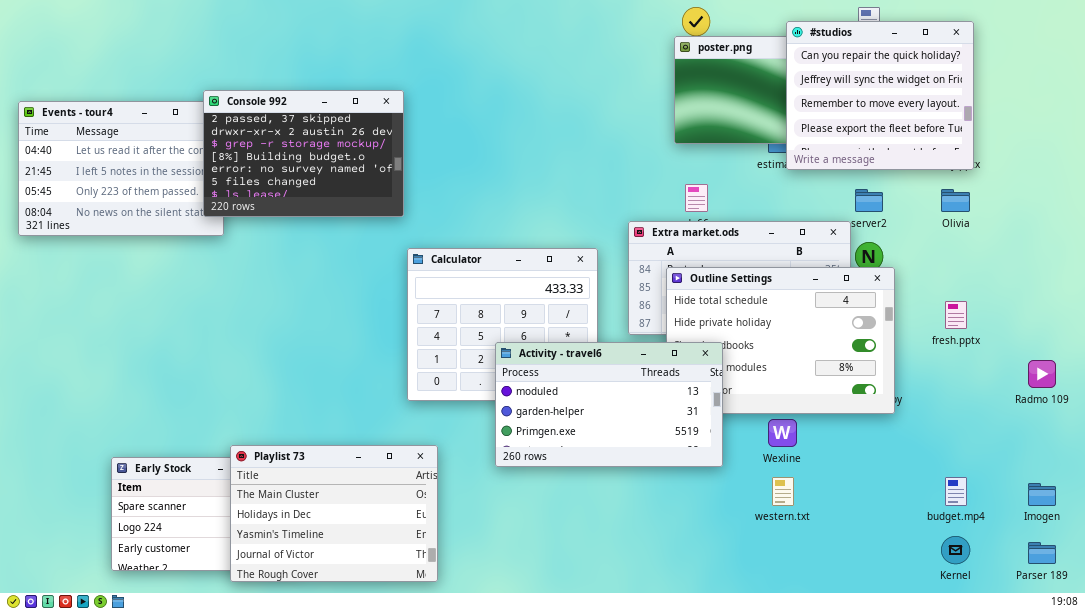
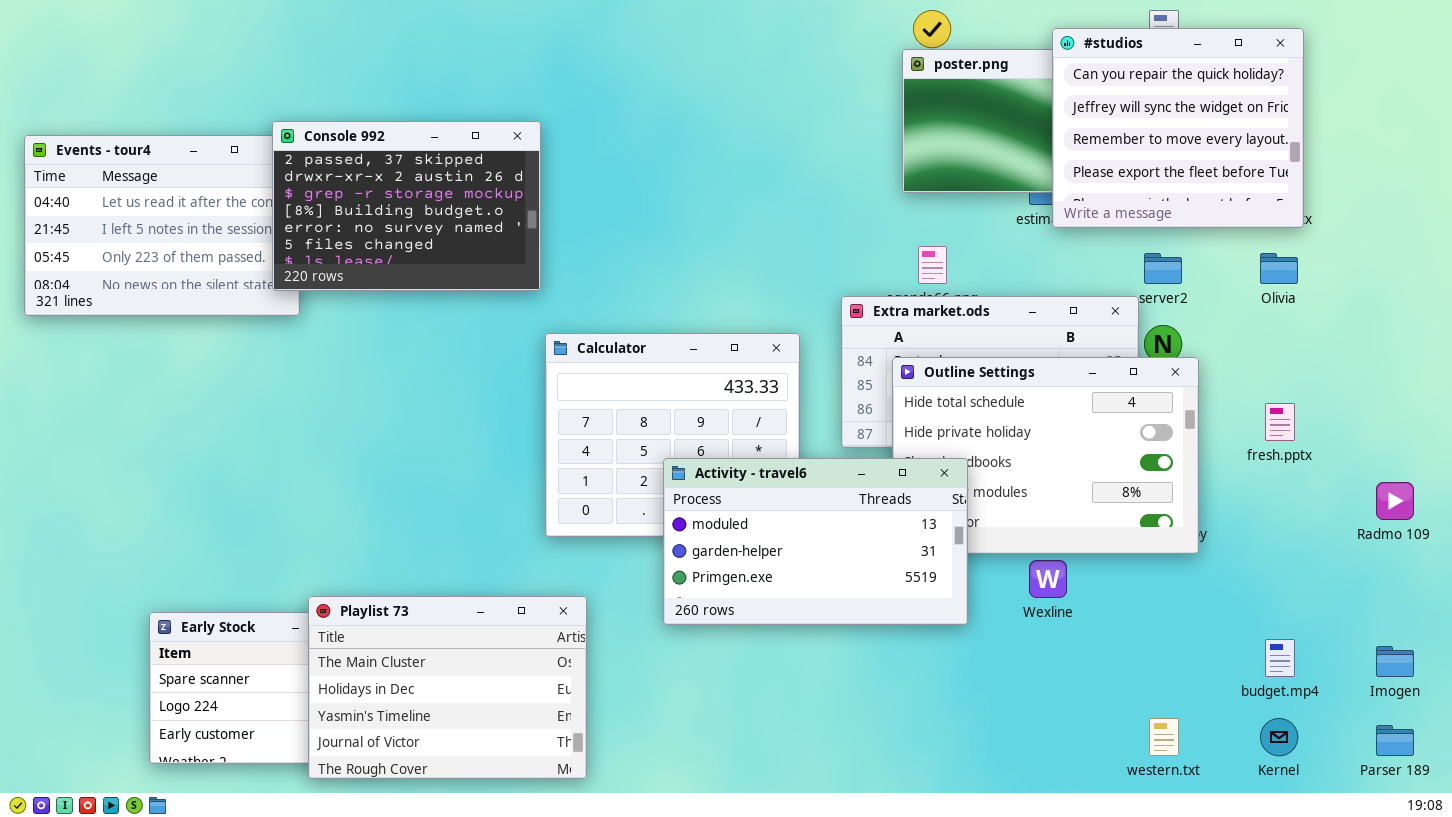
western.txt: [772,477,794,506] -> [1149,718,1179,756], moved

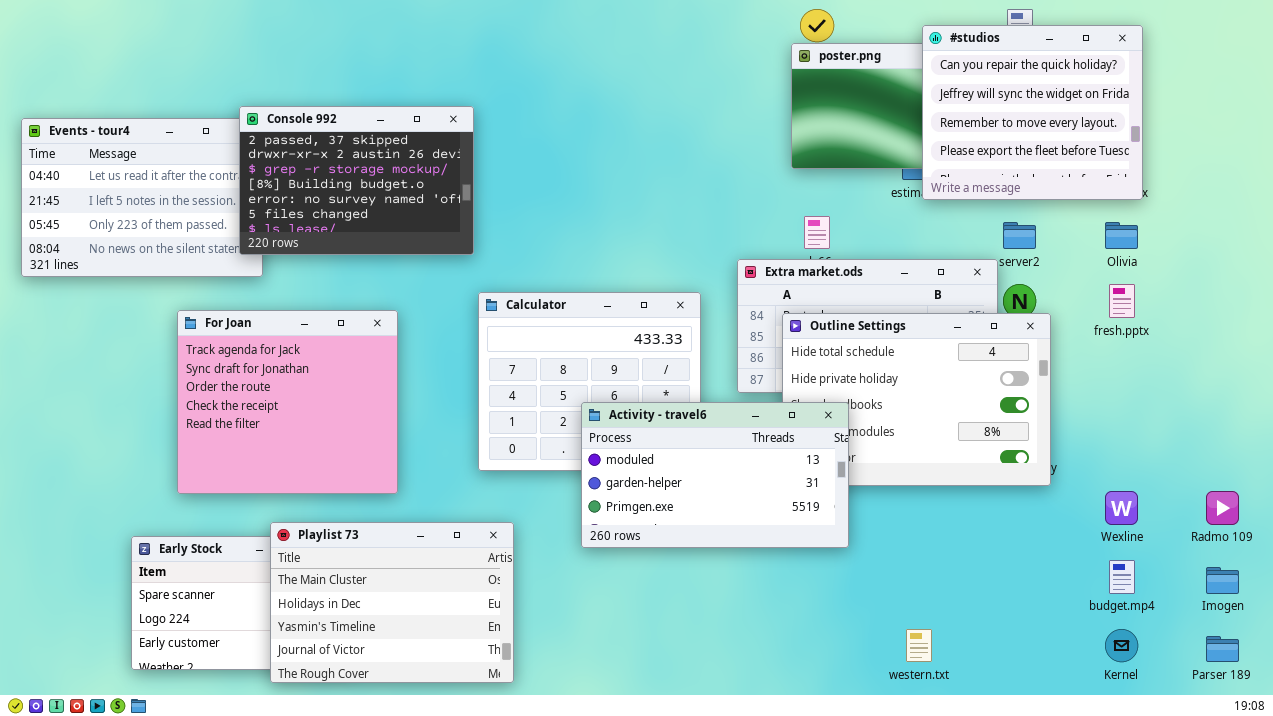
For Joan: none -> [177,310,398,494], opened
fresh.pptx: [1265,403,1295,441] -> [1109,284,1135,318], moved
Radmo 109: [1376,482,1414,520] -> [1206,491,1239,525], moved
Wexline: [1029,560,1067,598] -> [1105,491,1138,525], moved
western.txt: [1149,718,1179,756] -> [906,629,932,662], moved

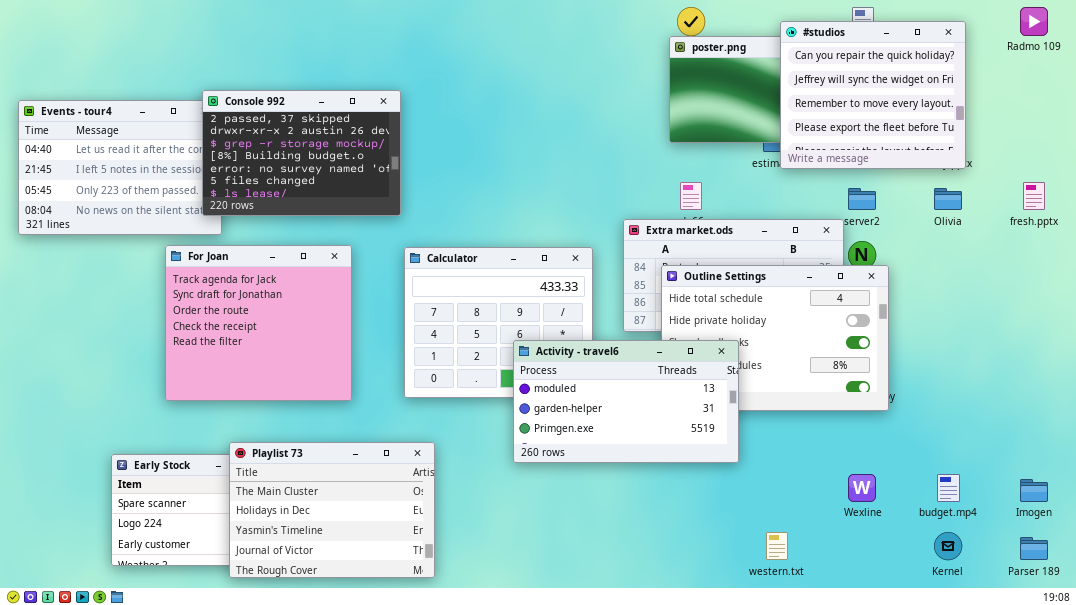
fresh.pptx: [1109,284,1135,318] -> [1023,182,1045,210], moved
For Joan: [177,310,398,494] -> [165,245,352,401], moved
Activity - travel6: [581,402,849,548] -> [513,340,739,463], moved
Wexline: [1105,491,1138,525] -> [848,474,876,502], moved
Radmo 109: [1206,491,1239,525] -> [1020,7,1048,36], moved

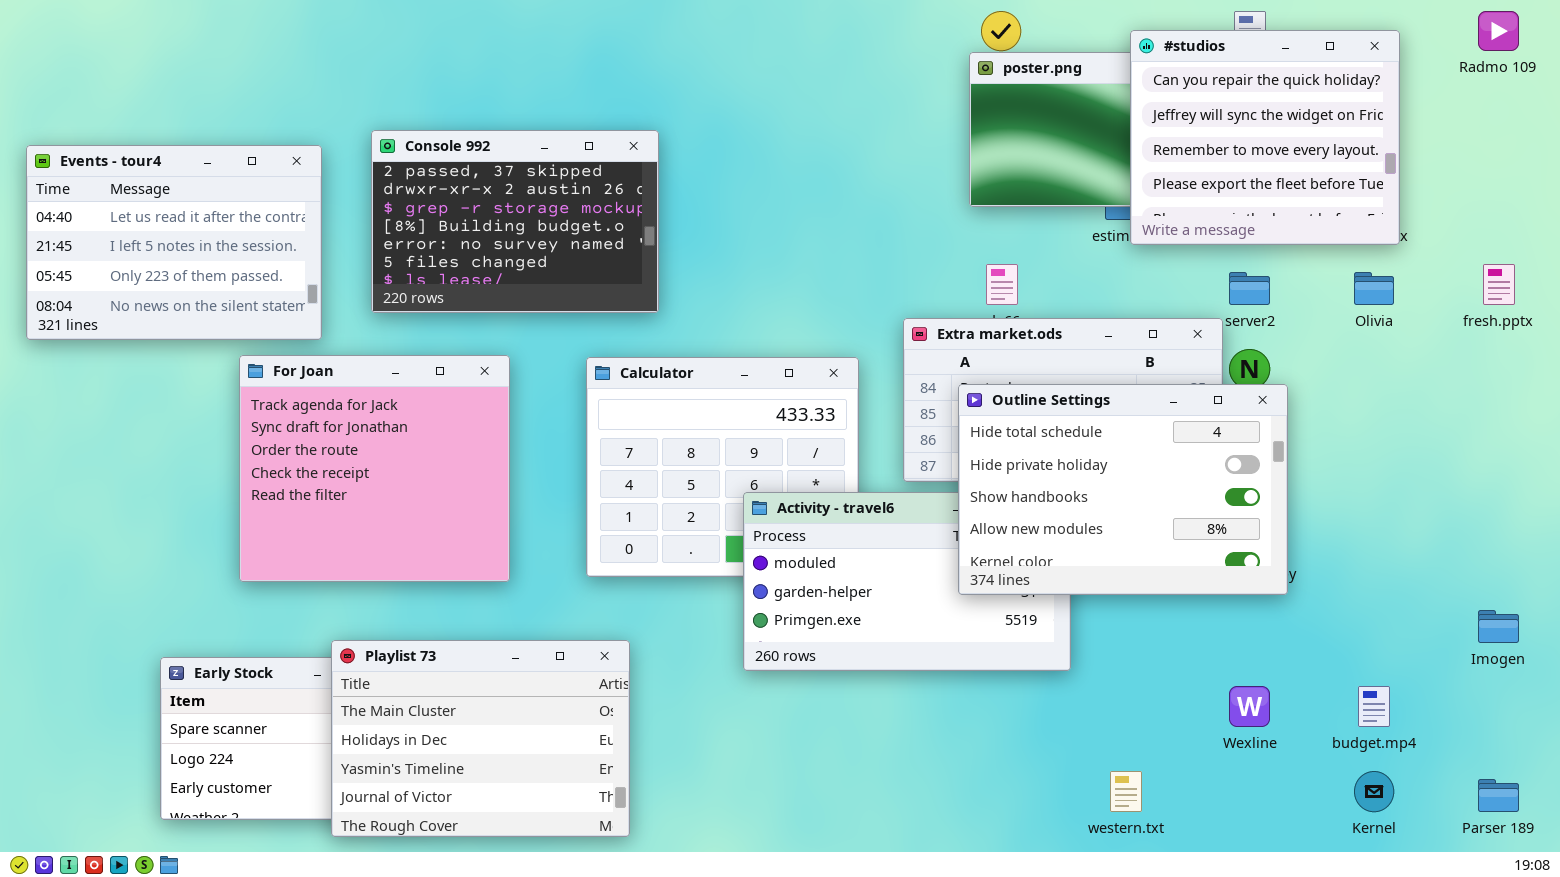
Console 992: [202,90,401,216] -> [371,130,659,313], moved
Outline Settings: [661,265,889,411] -> [958,384,1288,595], raised
Imogen: [1020,479,1048,502] -> [1478,610,1519,643], moved

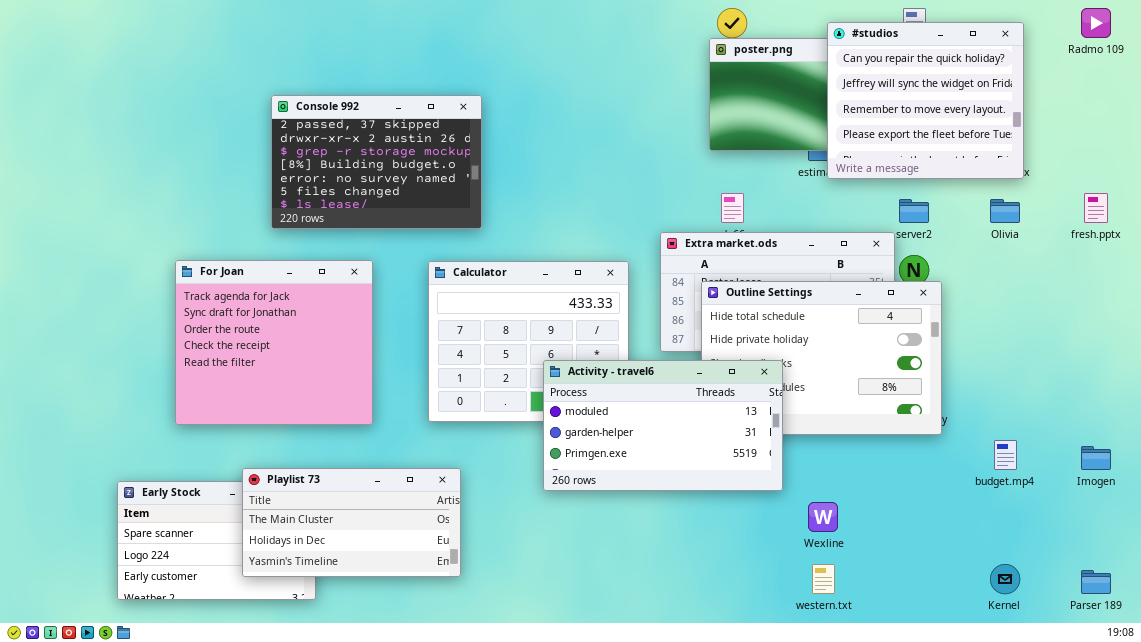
Events - tour4: [26,145,322,340] -> none, closed
Activity - travel6: [743,492,1071,671] -> [543,360,783,491], raised
Playlist 73: [331,640,630,837] -> [242,468,461,577], resized
Wexline: [1229,686,1270,727] -> [808,502,838,532], moved
budget.mp4: [1358,686,1390,727] -> [994,440,1017,470], moved

